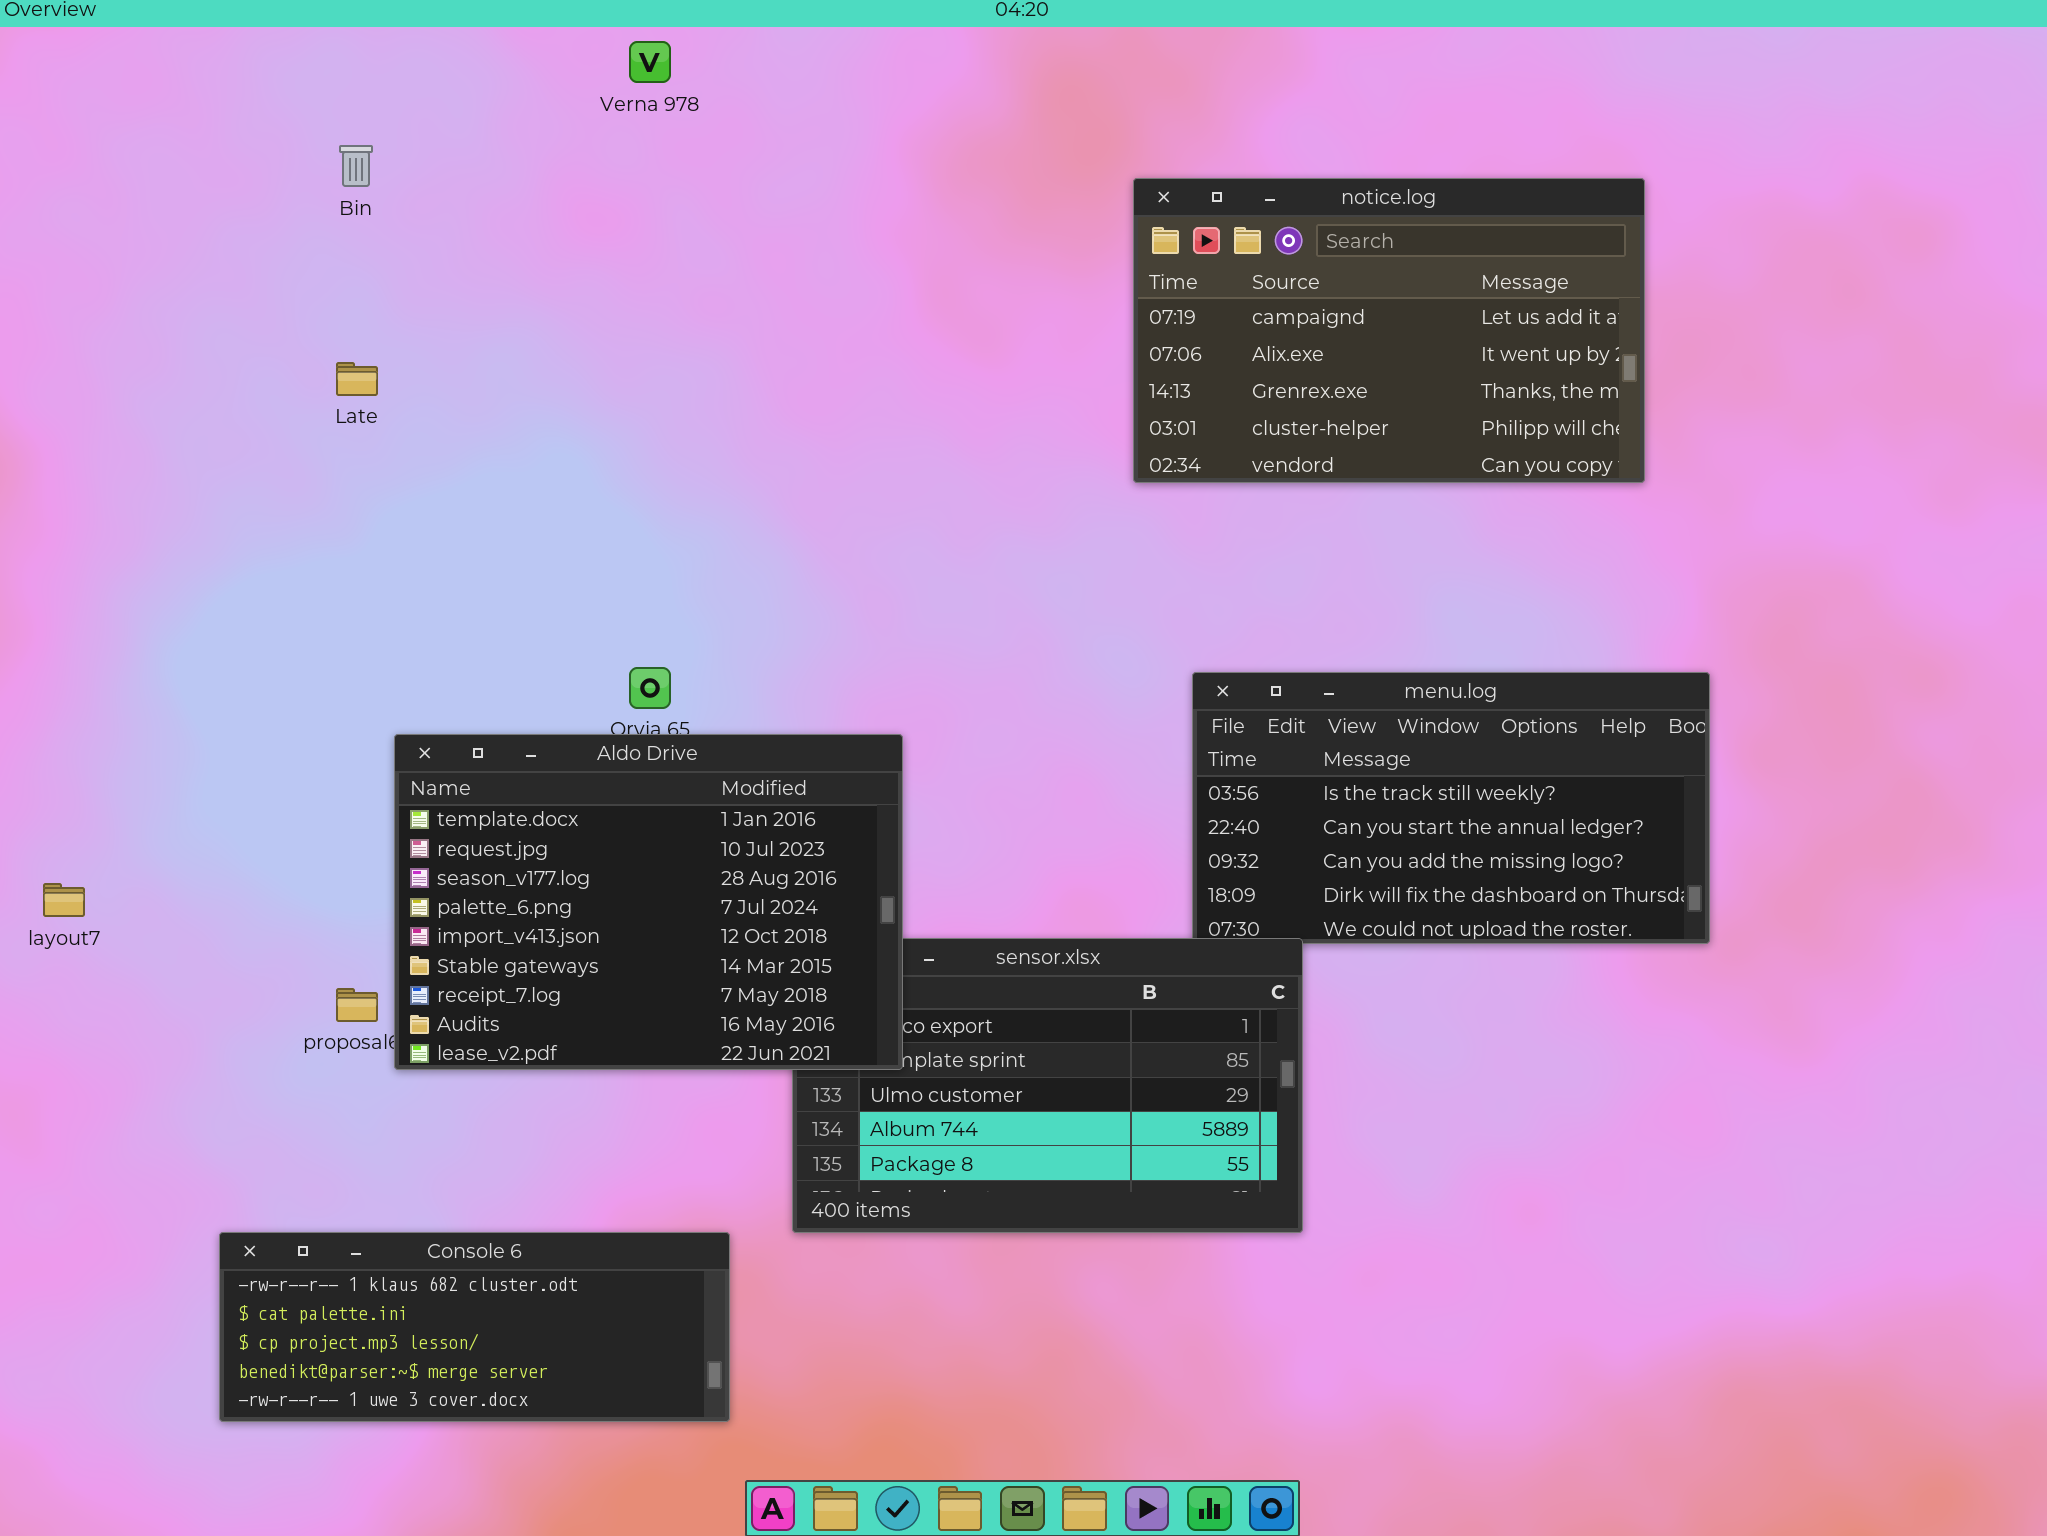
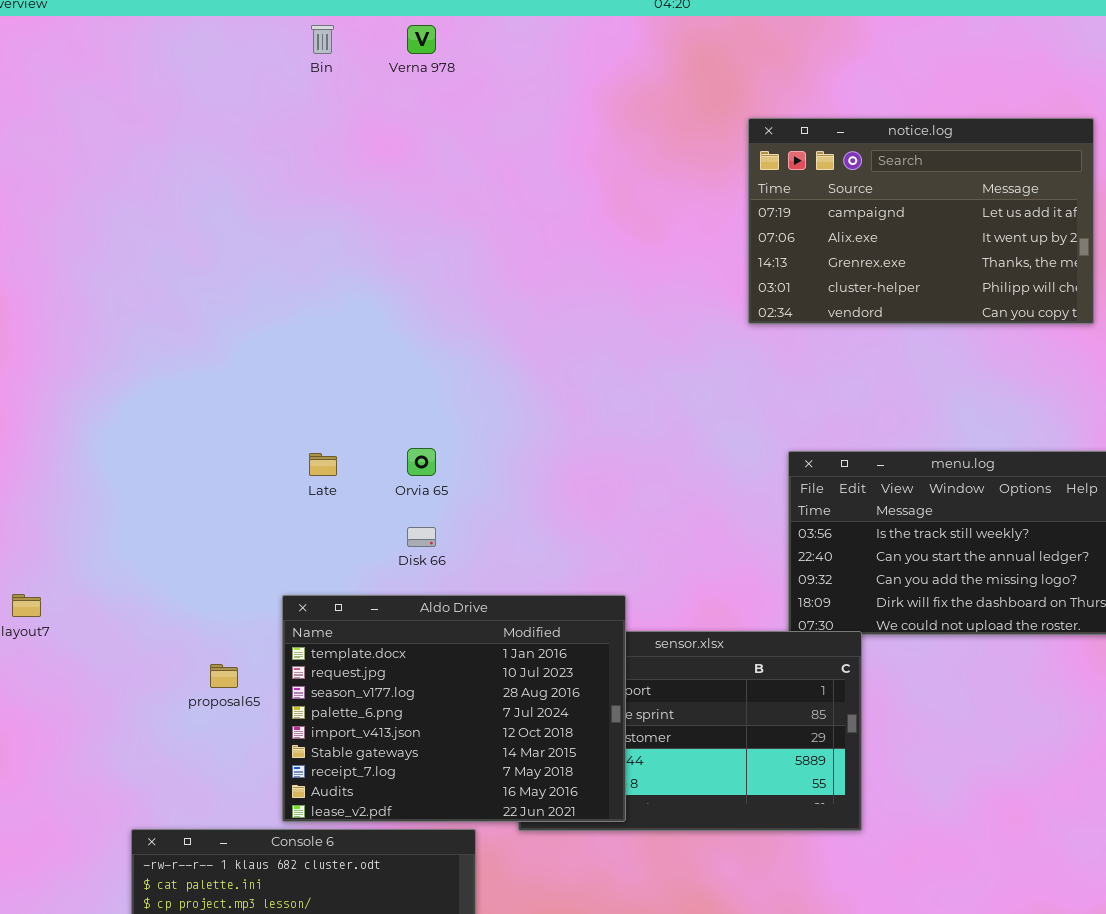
Bin: [339,145,373,187] -> [311,25,334,54], moved
Late: [336,362,378,396] -> [309,453,337,476], moved
Aldo Drive: [394,734,903,1070] -> [282,595,626,822], moved

